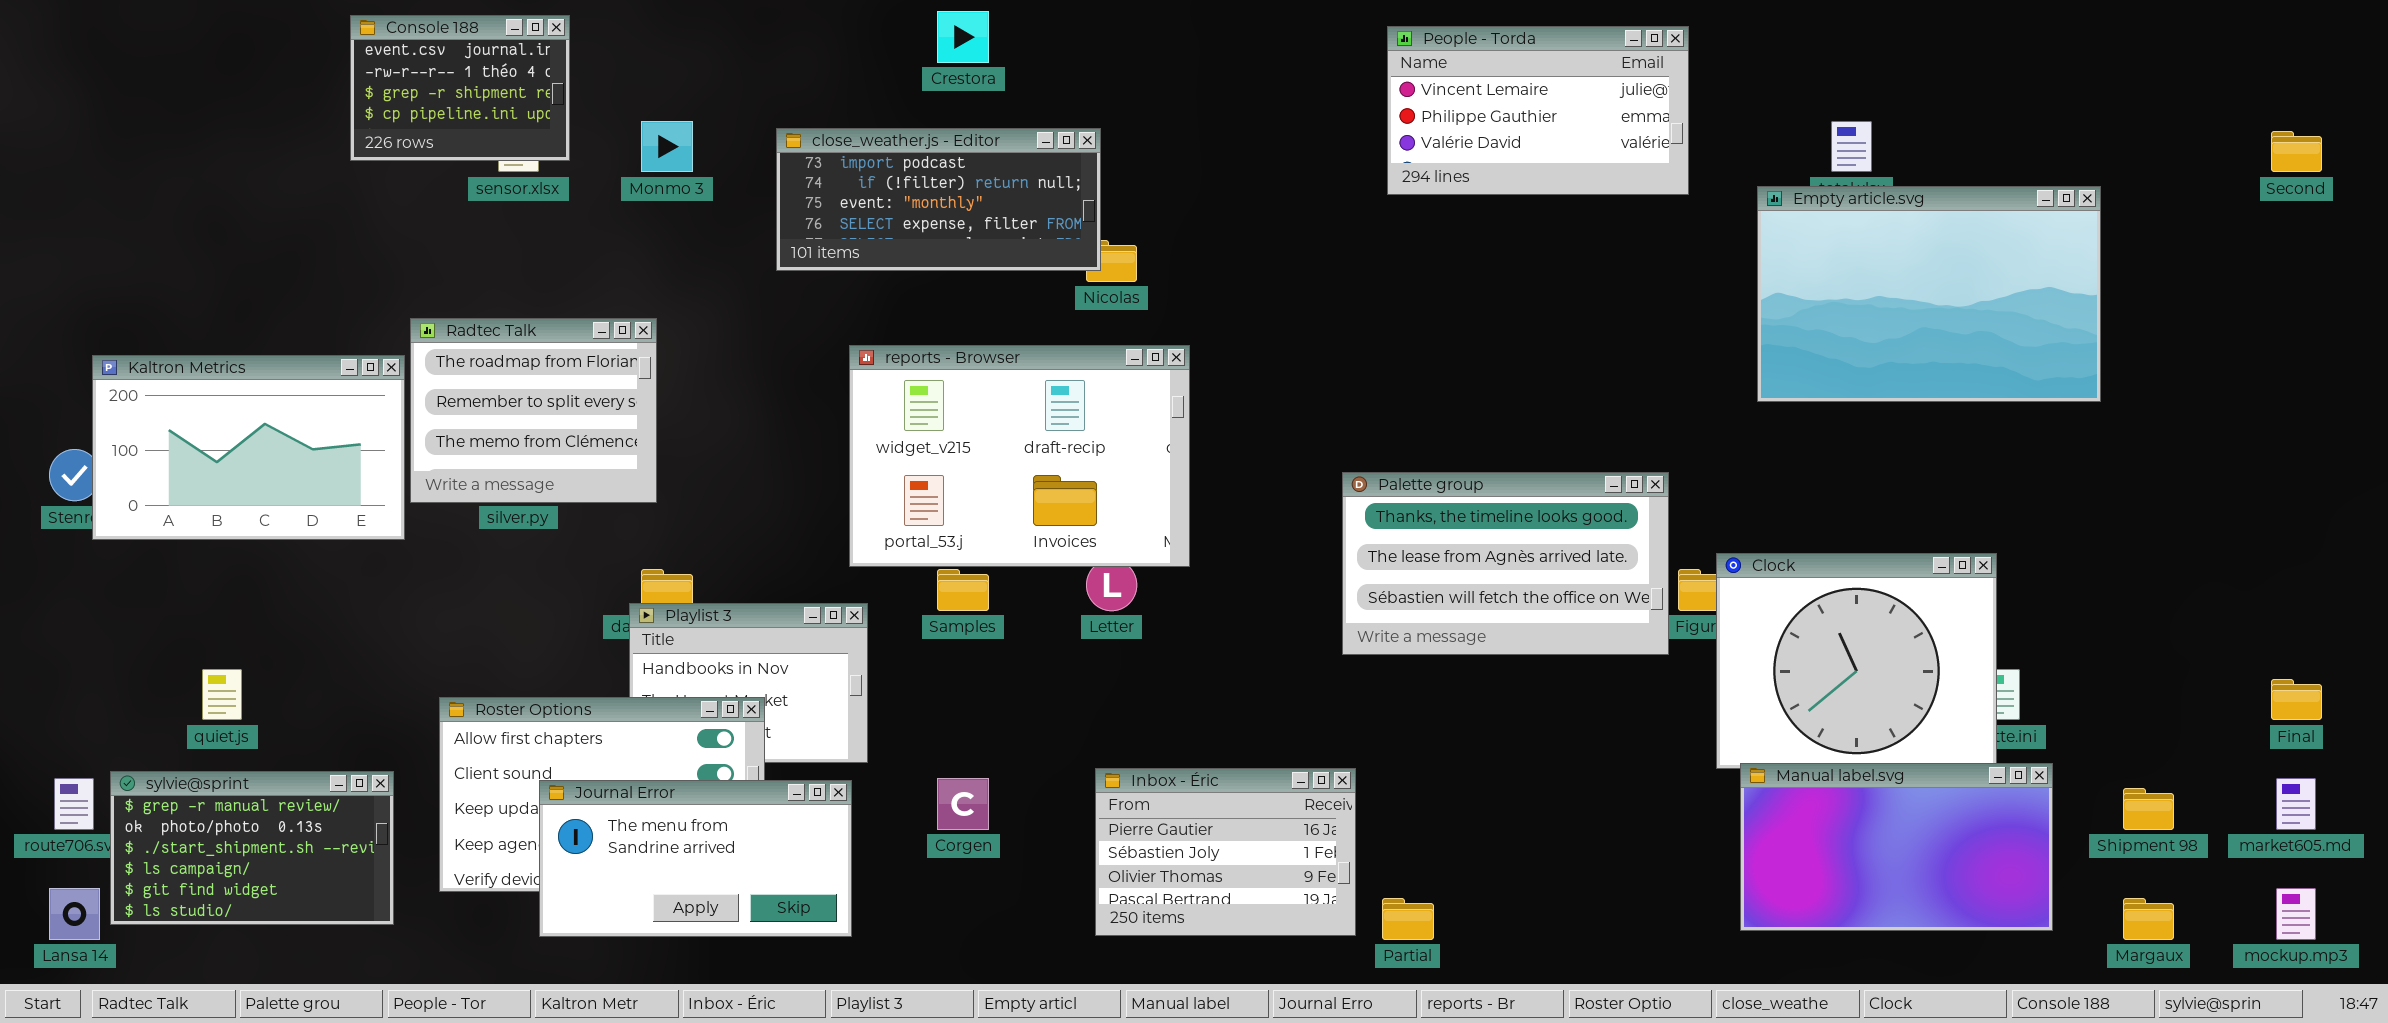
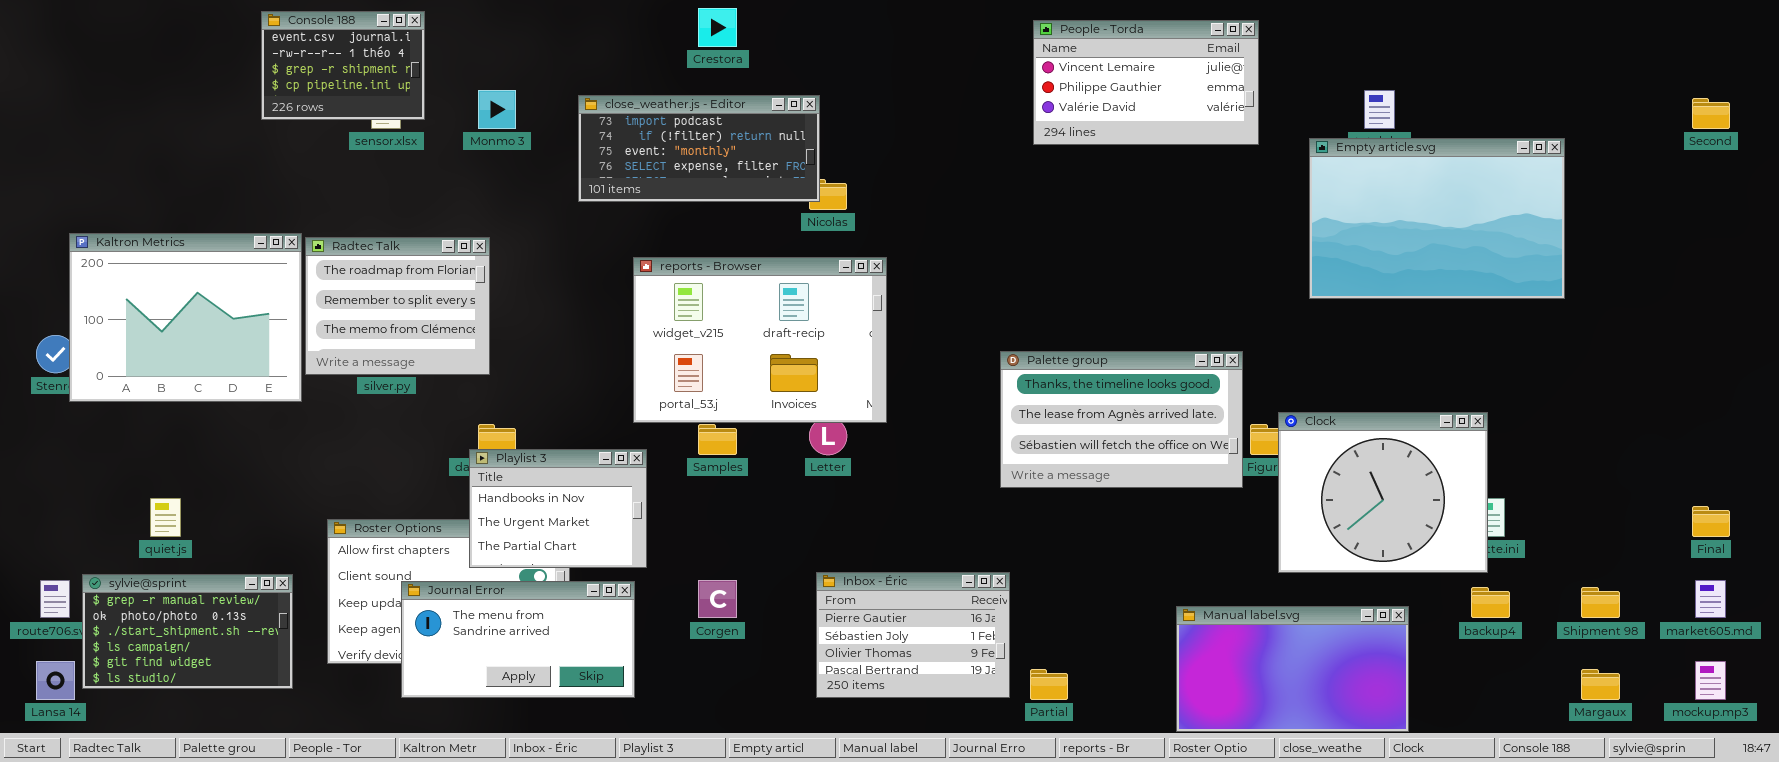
Kaltron Metrics: [92,355,405,540] -> [69,233,302,402], resized
Playlist 3: [629,603,868,763] -> [469,449,647,568], raised
Manual label.svg: [1740,763,2053,931] -> [1176,606,1409,732], moved

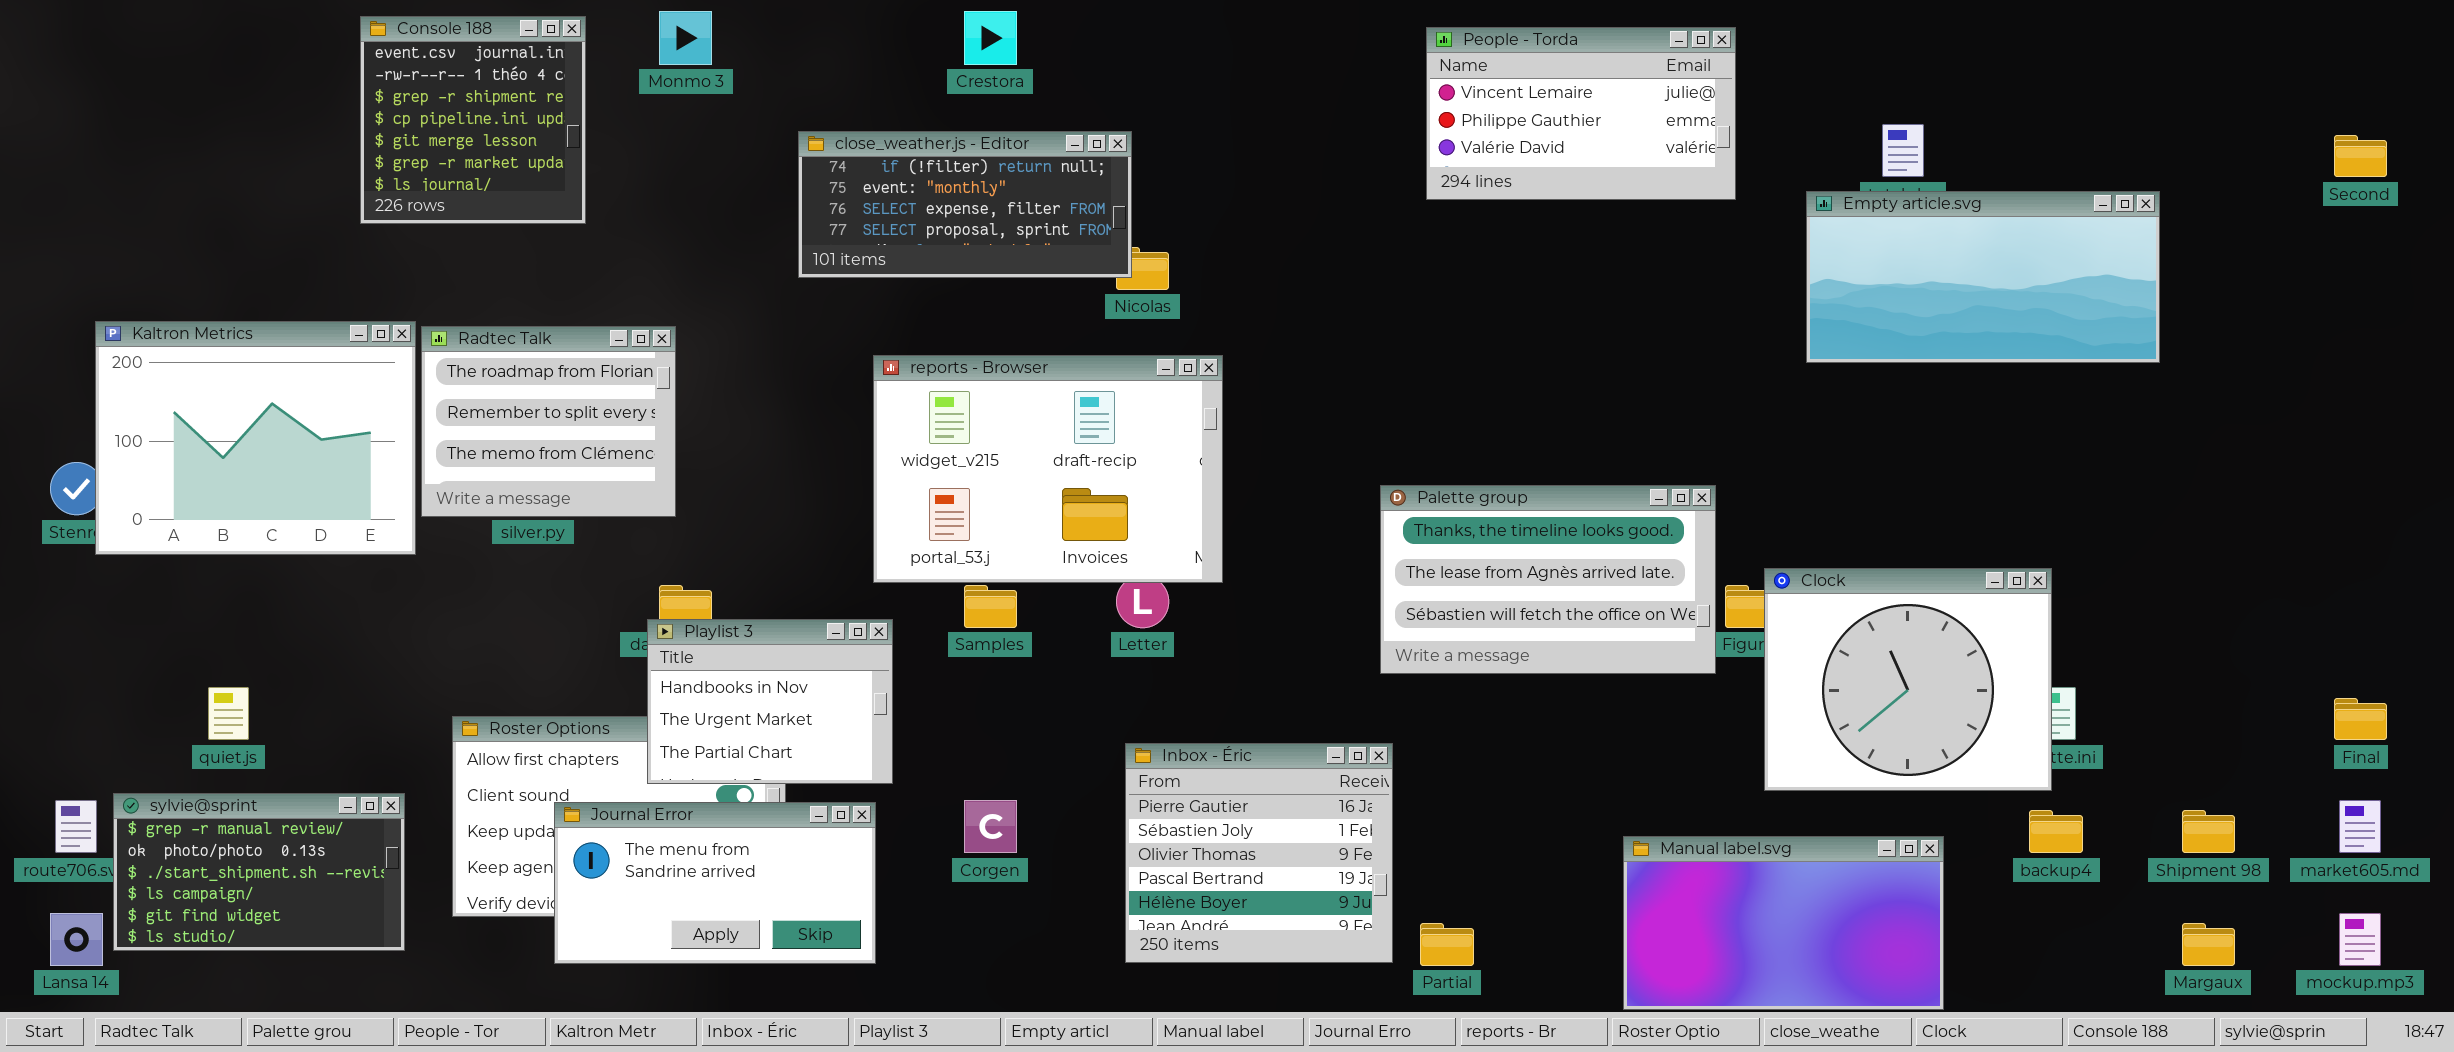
Console 188: [261,11,425,120] -> [360,16,586,224], resized
Monmo 3: [478,90,516,129] -> [659,11,712,65], moved
close_weather.js - Editor: [578,95,820,202] -> [798,131,1132,278], scrolled down 1 row
Empty article.svg: [1309,138,1565,299] -> [1806,191,2160,363], resized
Inbox - Éric: [816,572,1010,698] -> [1125,743,1393,963], resized

